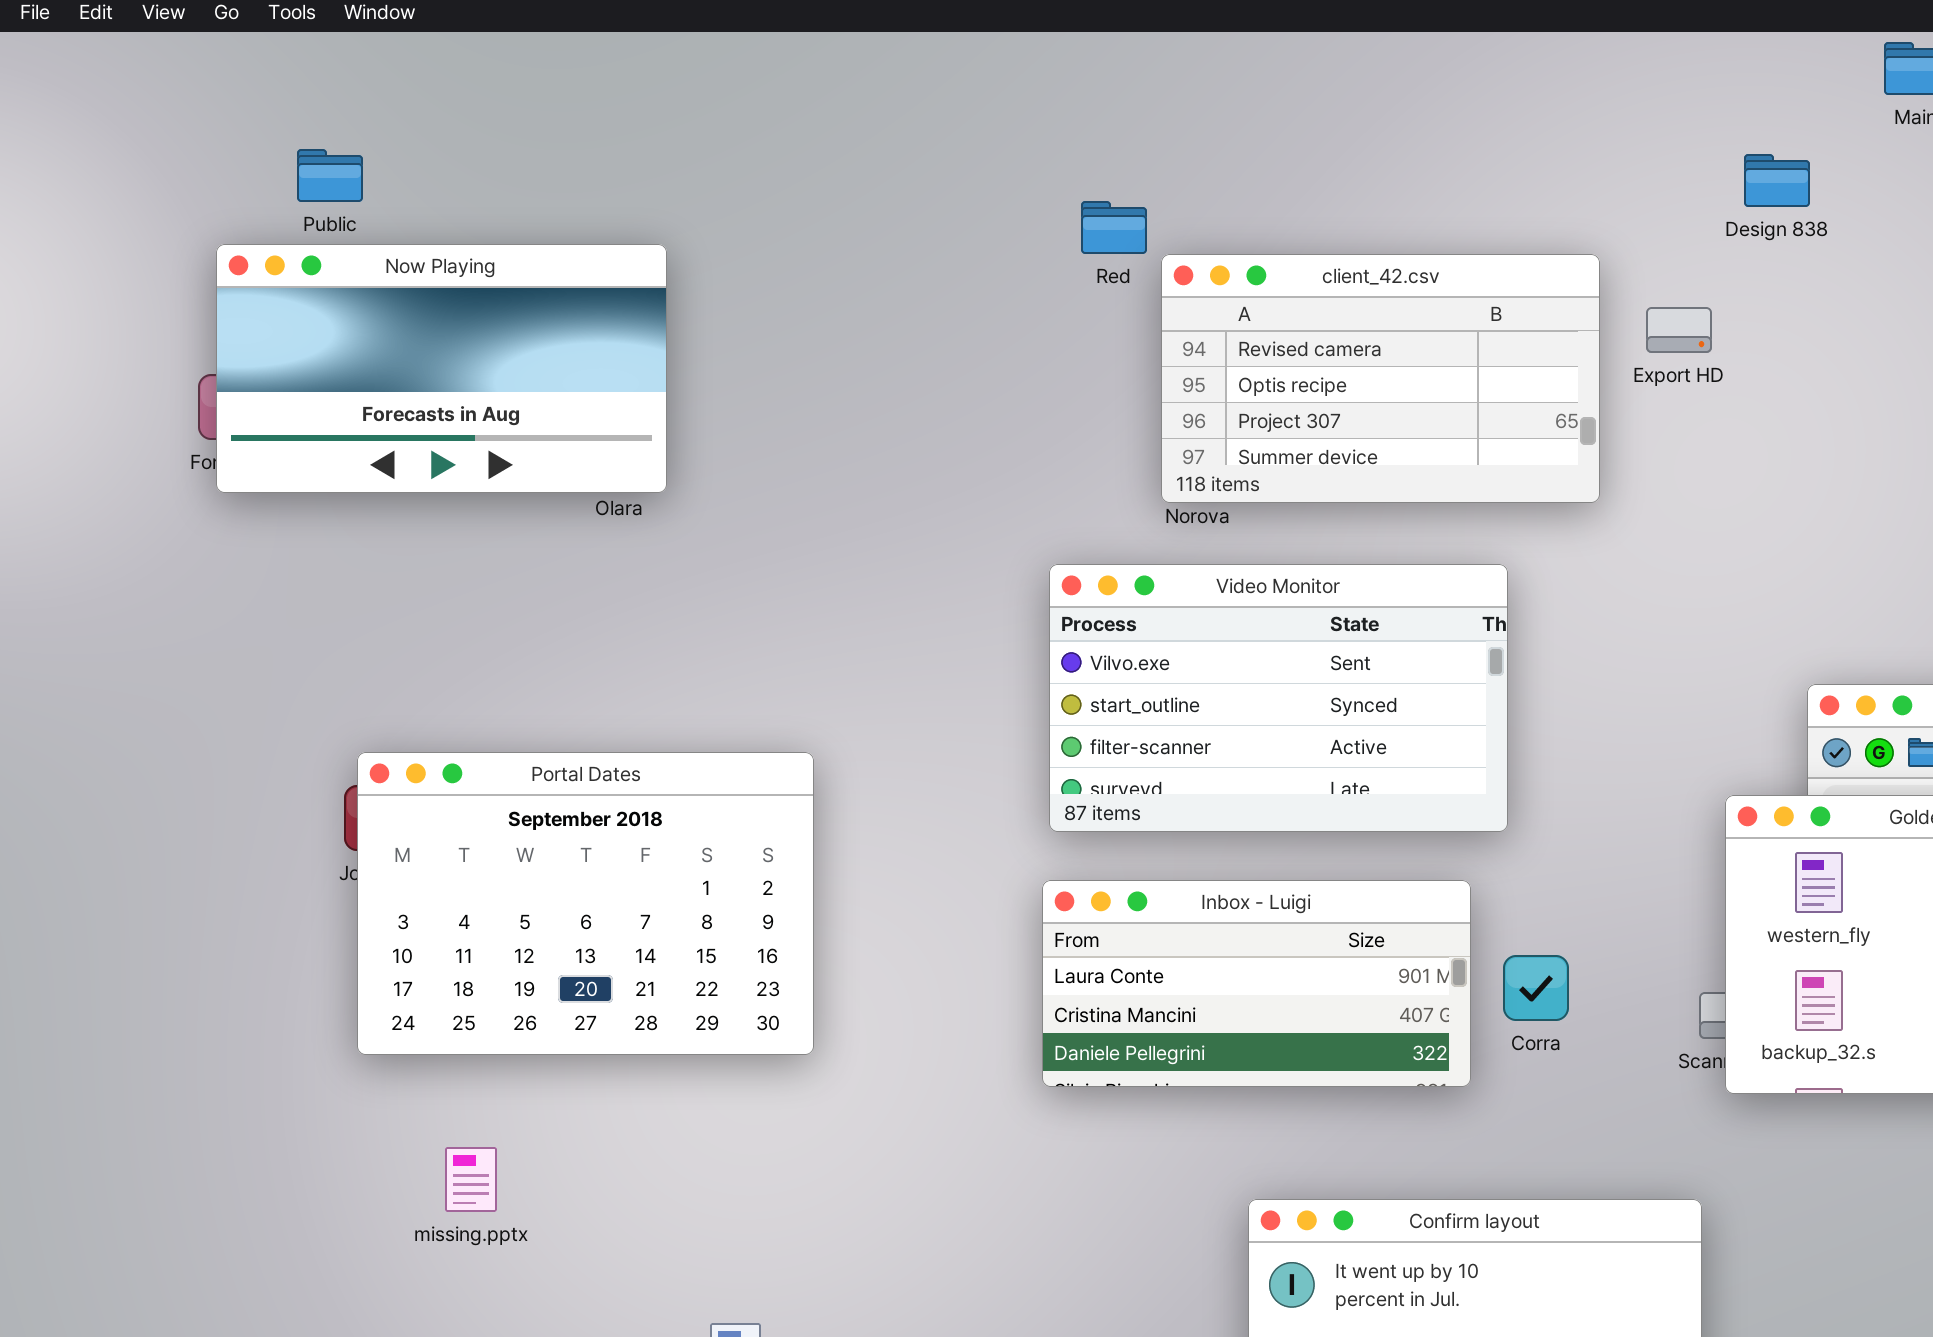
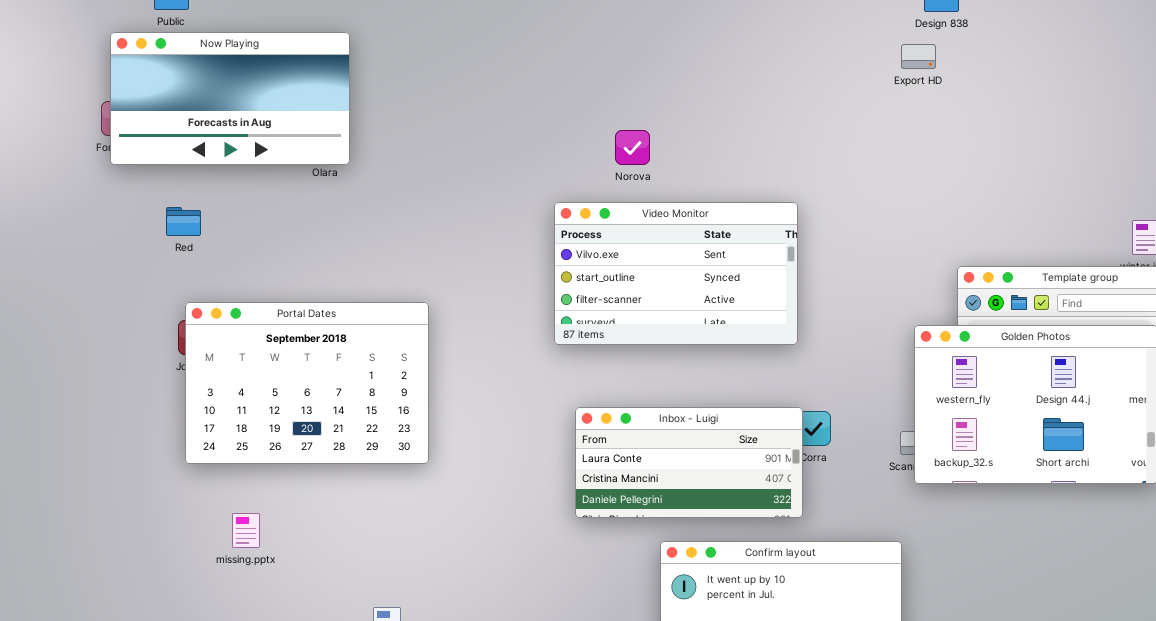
Red: [1081,201,1147,254] -> [166,207,201,236], moved
client_42.csv: [1161,254,1600,503] -> none, closed
Export HD: [1646,307,1712,353] -> [901,44,936,69], moved
Inbox - Luigi: [1042,880,1471,1087] -> [575,407,803,518], moved

